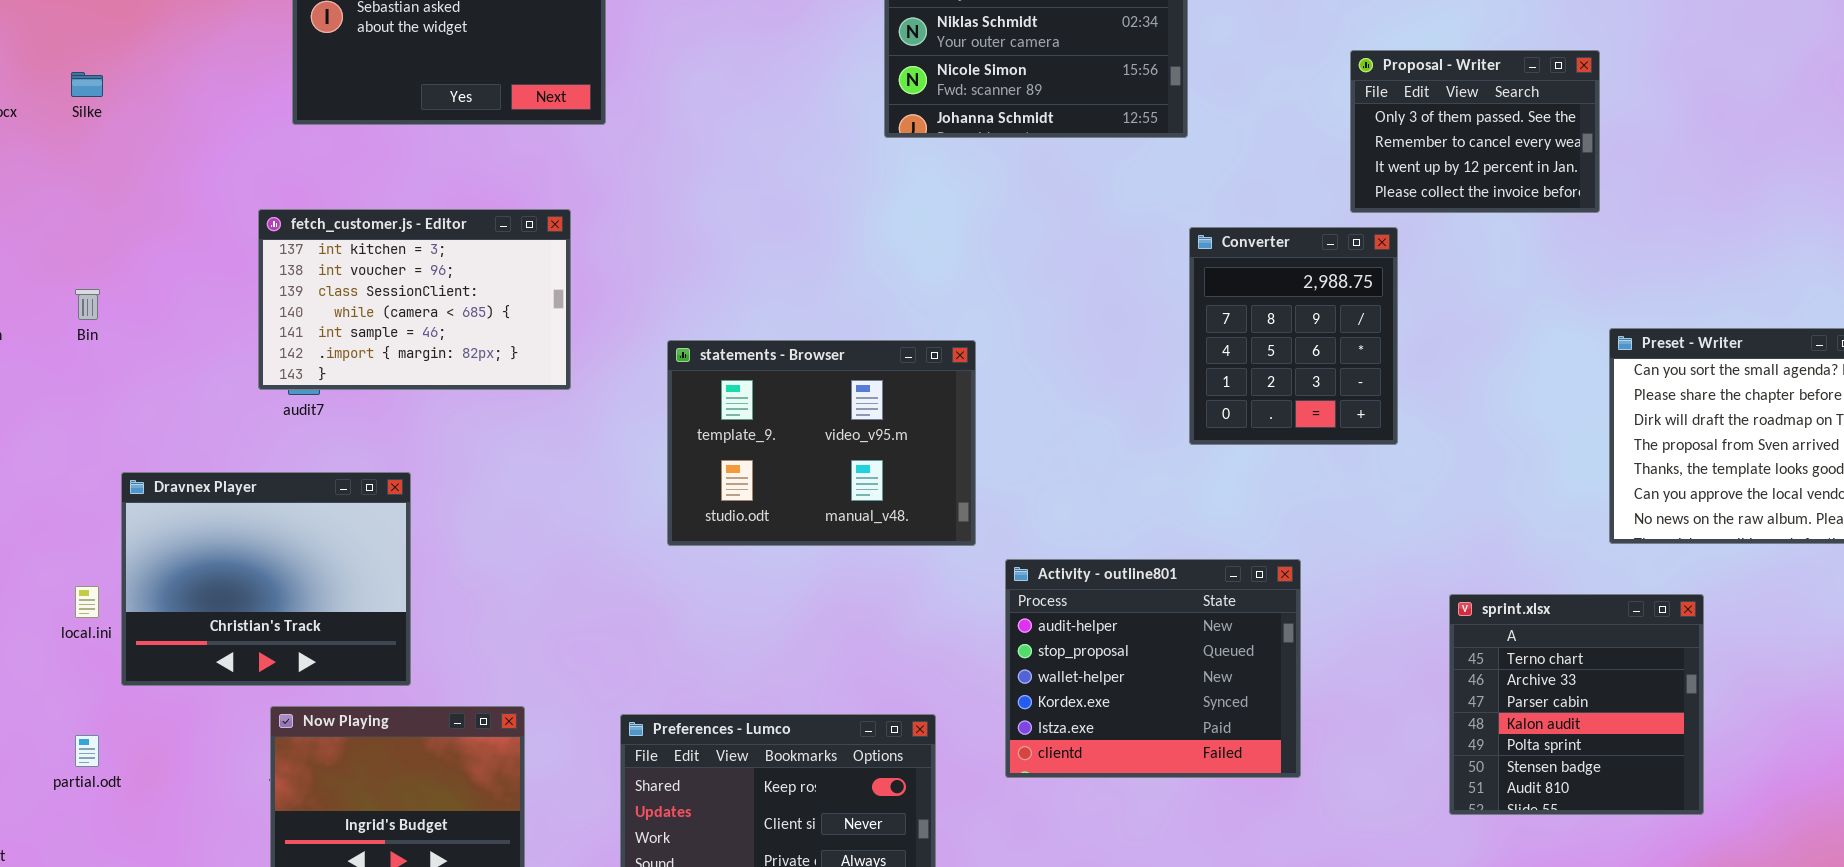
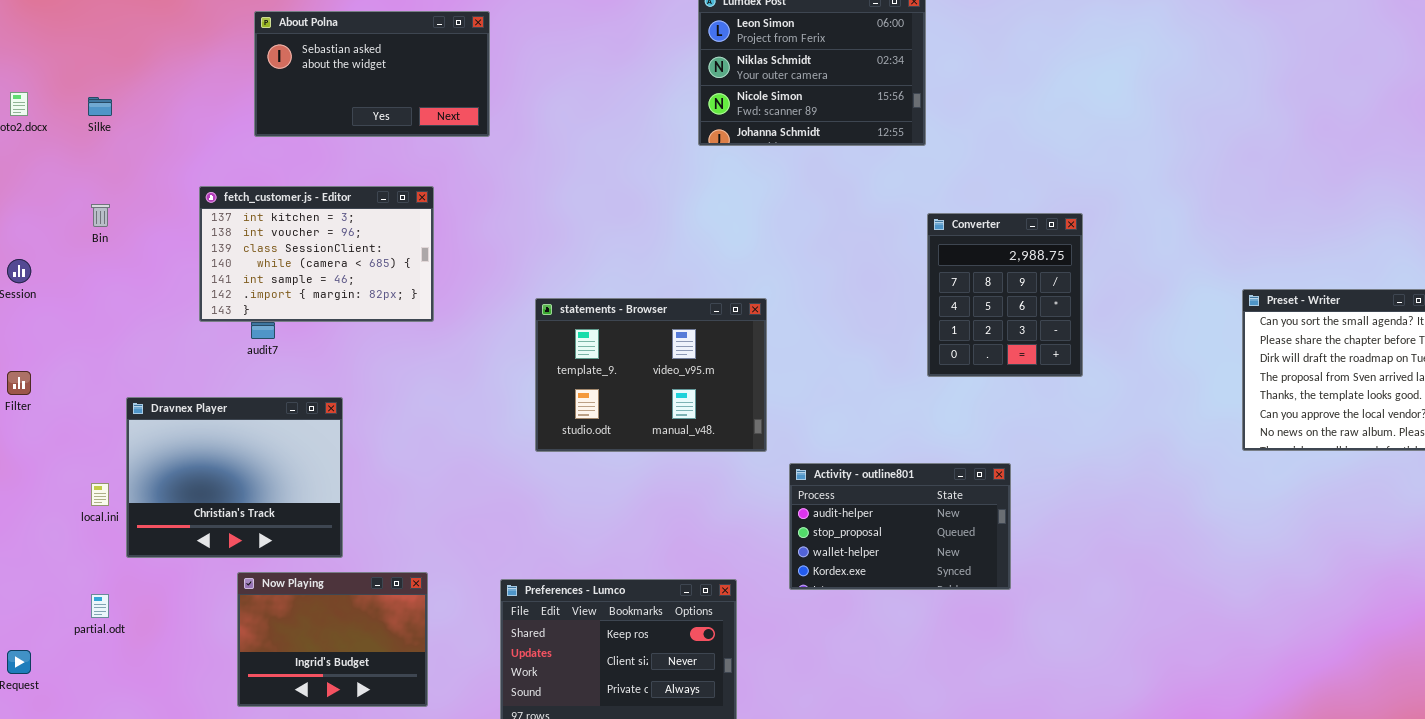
Proposal - Writer: [1350,50,1600,213] -> none, closed
fetch_customer.js - Editor: [258,209,571,390] -> [199,186,434,322], moved
Bin: [75,289,100,320] -> [91,204,110,227], moved
Activity - outline801: [1005,559,1301,778] -> [789,463,1011,590], resized
sprint.xlsx: [1449,594,1704,815] -> none, closed

